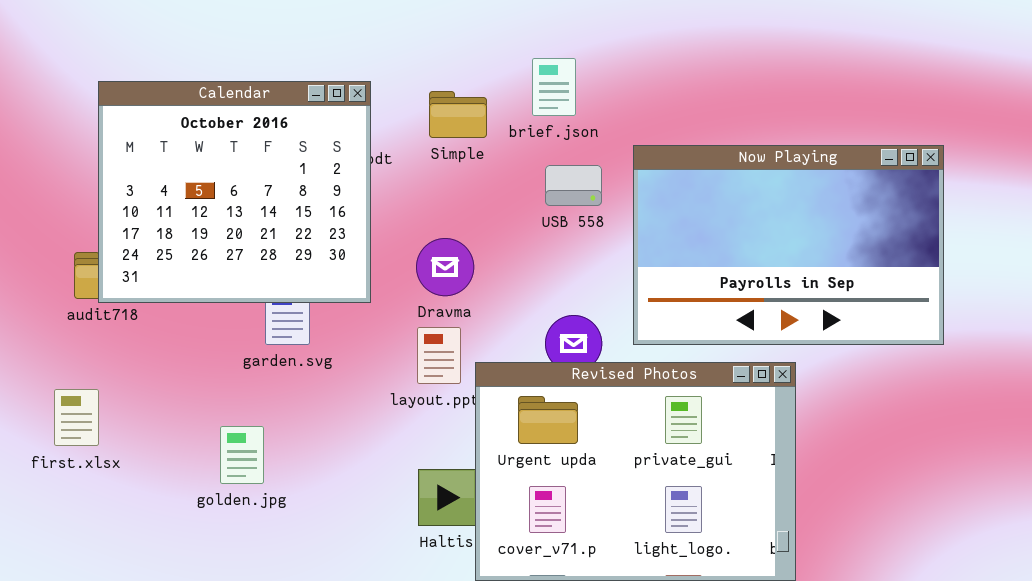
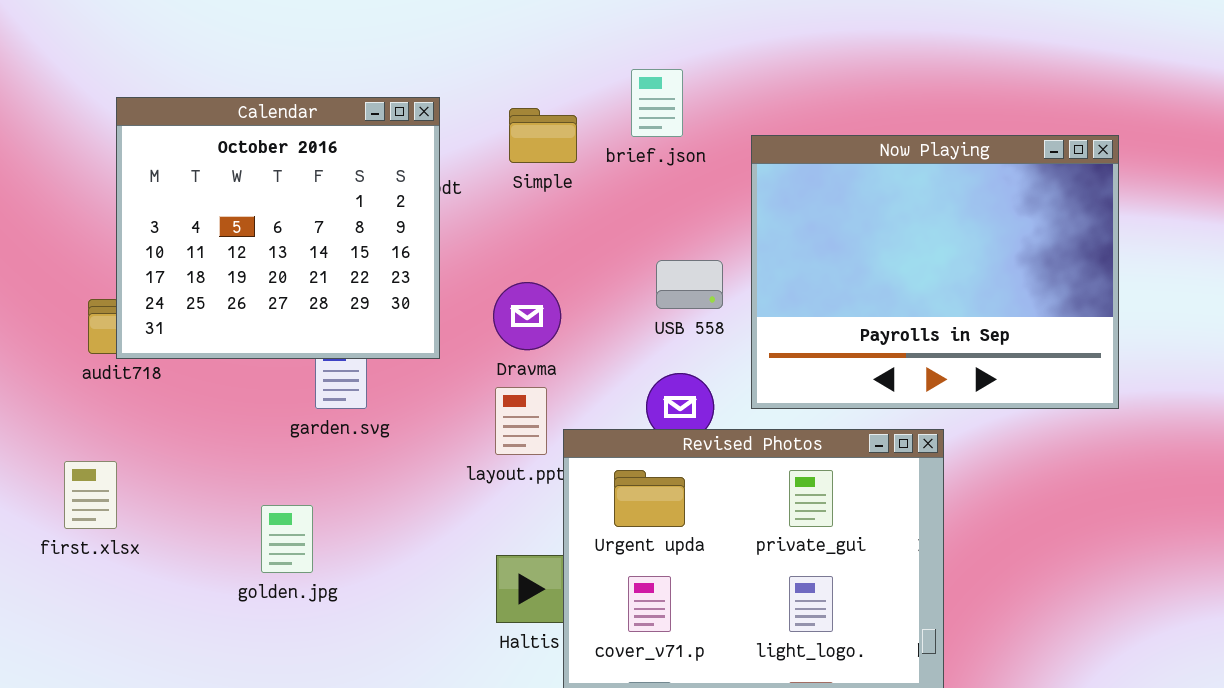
Now Playing: [633,145,944,345] -> [751,135,1119,409], resized
USB 558: [545,165,602,206] -> [656,260,723,309], moved

